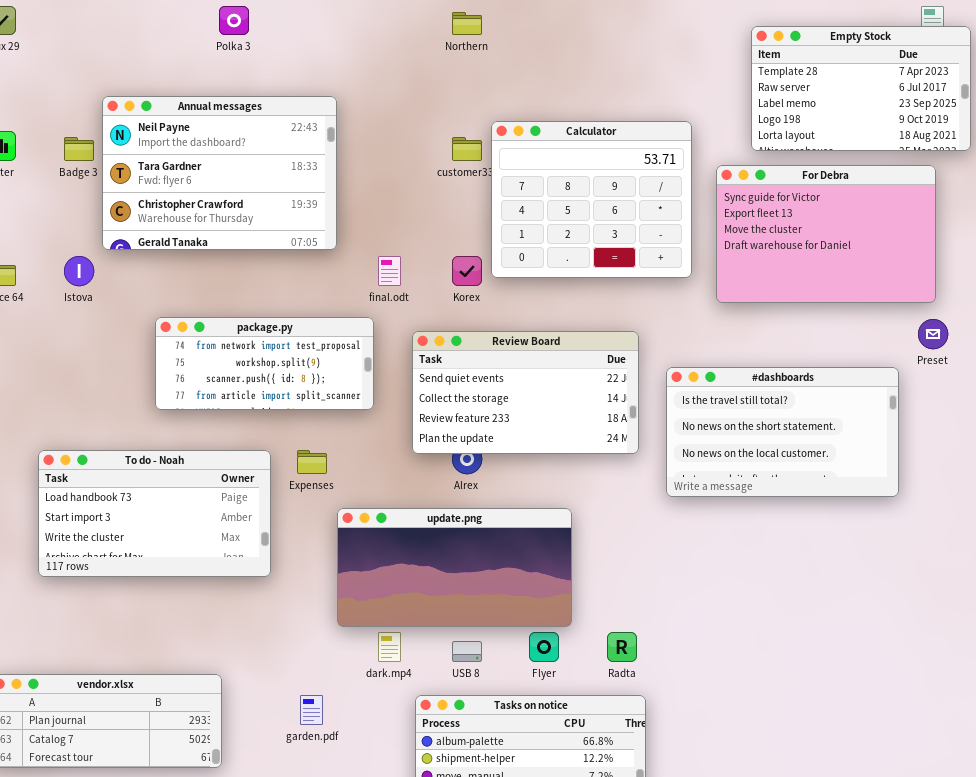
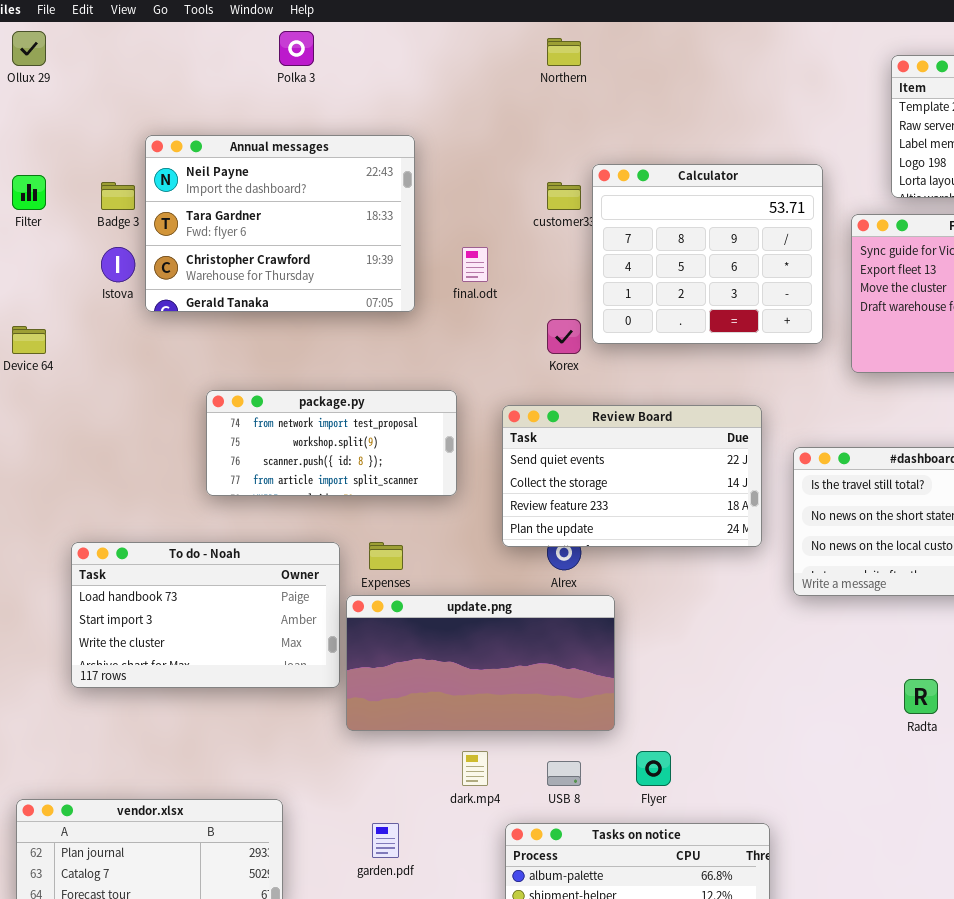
Istova: [64,256,94,286] -> [101,247,135,282], moved
final.odt: [378,256,401,286] -> [462,247,488,282], moved
update.png: [337,508,572,627] -> [346,595,615,731], moved
Radta: [607,632,637,662] -> [904,679,938,714], moved

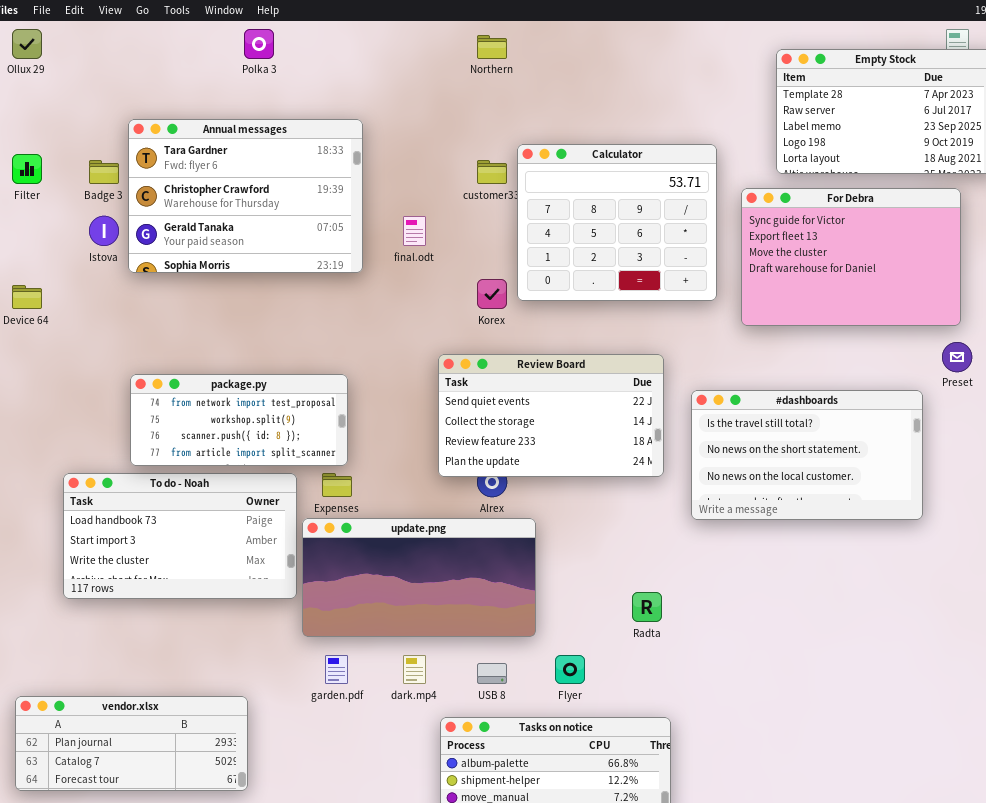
Annual messages: [145,135,415,312] -> [128,119,363,273], scrolled down 1 row
package.py: [206,390,457,496] -> [130,374,348,466], moved
Radta: [904,679,938,714] -> [632,592,662,622], moved
garden.pdf: [372,823,399,858] -> [325,655,348,684], moved

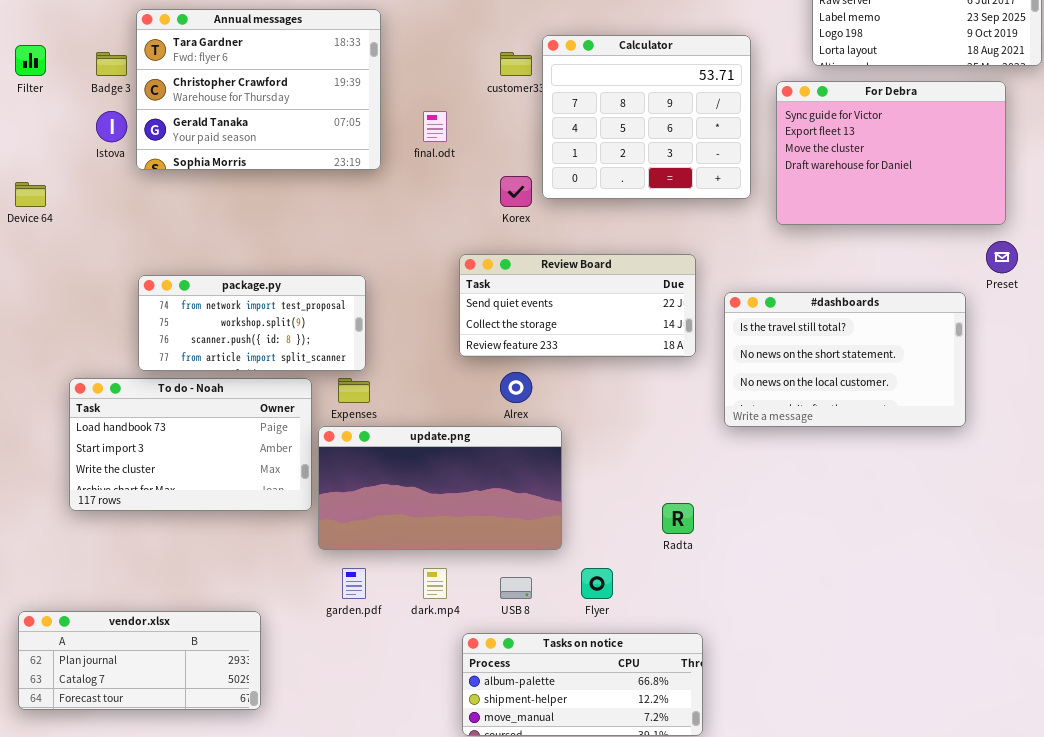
Review Board: [438,354,664,477] -> [459,254,696,357], resized

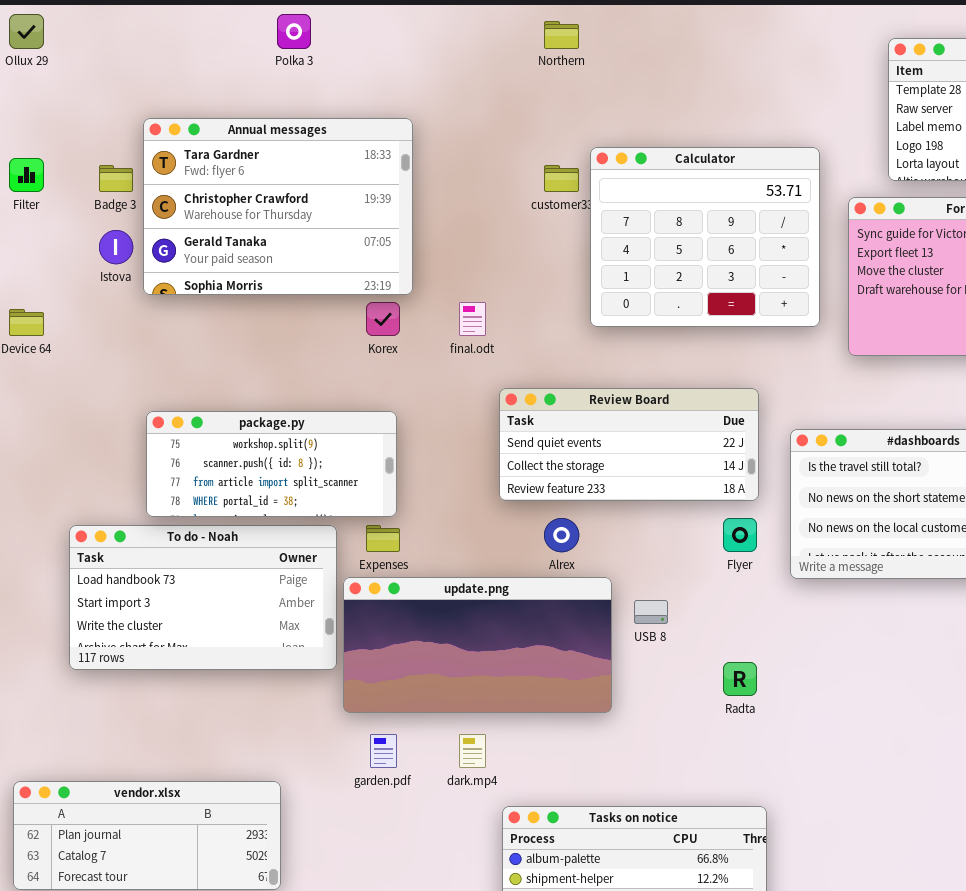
final.odt: [423,111,447,142] -> [459,302,486,336], moved
Korex: [500,176,532,207] -> [366,302,400,336], moved
package.py: [138,275,366,371] -> [146,411,397,517], scrolled down 1 row
Flyer: [581,568,613,599] -> [723,518,757,552], moved
USB 8: [500,577,532,599] -> [634,600,668,624], moved

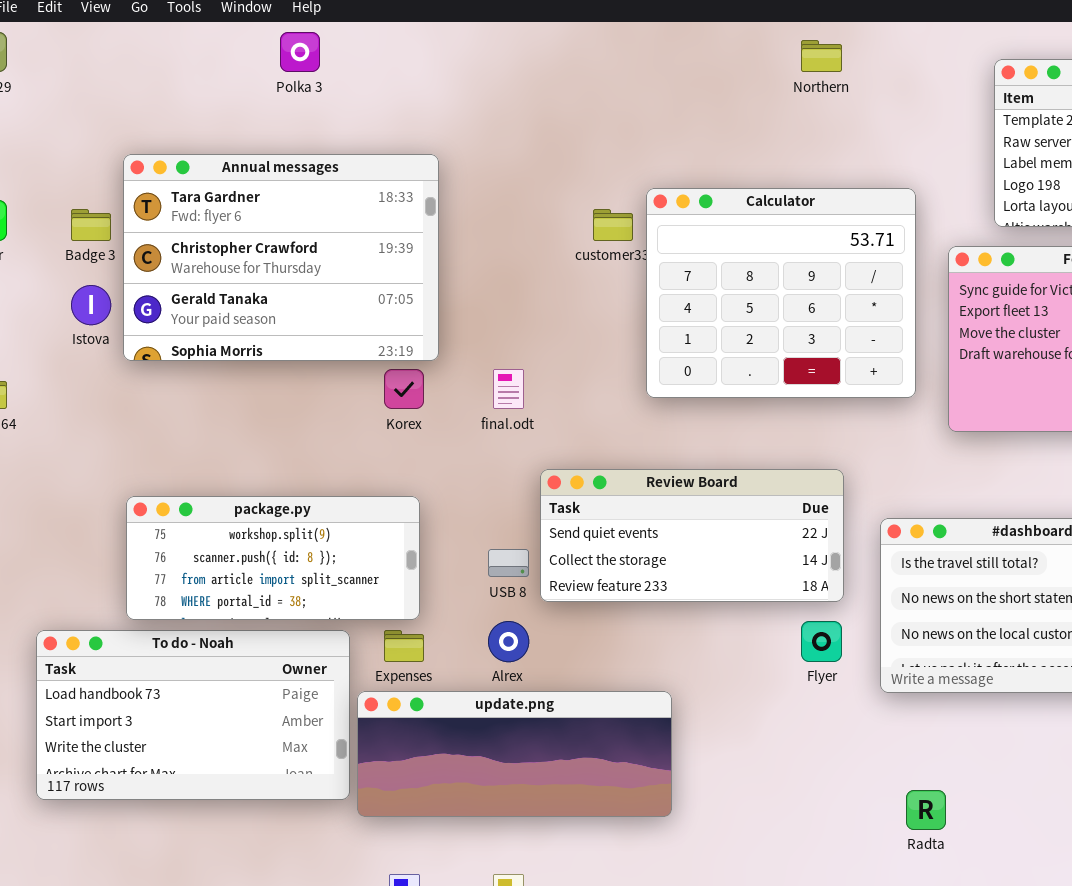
Northern: [544,21,579,49] -> [801,40,842,72], moved
Alrex: [544,518,579,552] -> [488,621,529,662], moved
update.png: [343,577,612,713] -> [357,691,672,817], resized
USB 8: [634,600,668,624] -> [488,549,529,577], moved
Radta: [723,662,757,696] -> [906,790,946,830], moved

